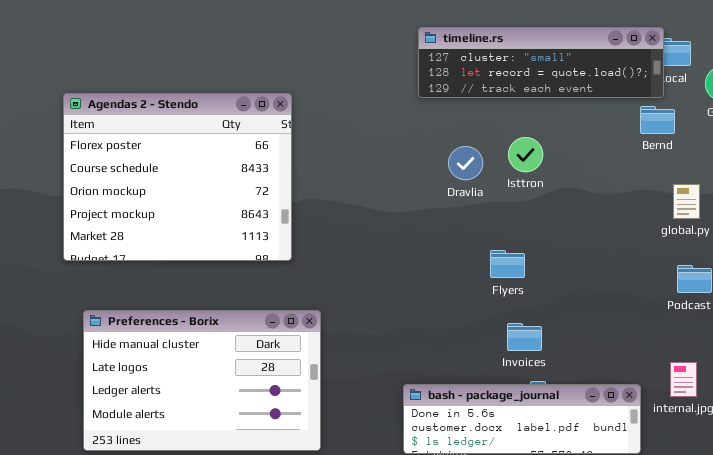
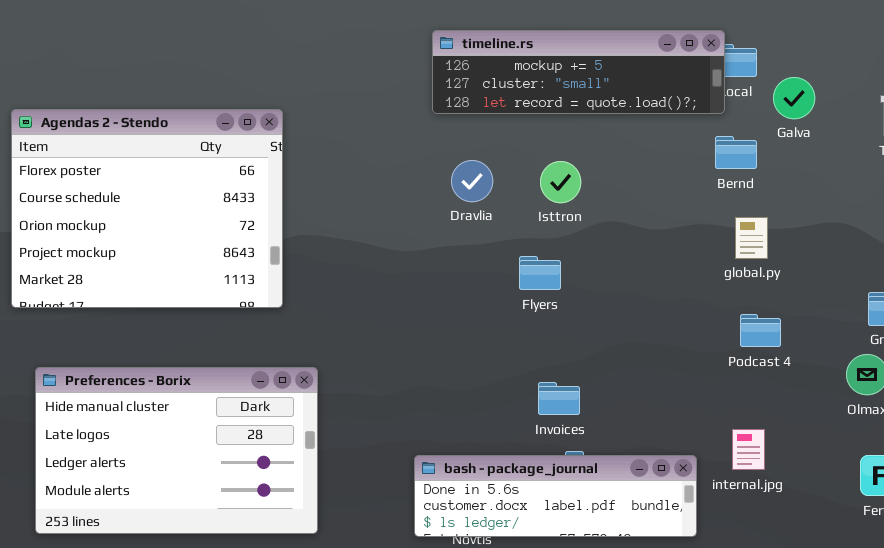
timeline.rs: [418,27,664,98] -> [432,30,725,114], scrolled up 1 row
Bernd: [640,106,675,134] -> [715,136,757,169], moved
Dravlia: [448,146,483,180] -> [451,160,493,202], moved
Flyers: [490,250,525,278] -> [519,256,561,290], moved

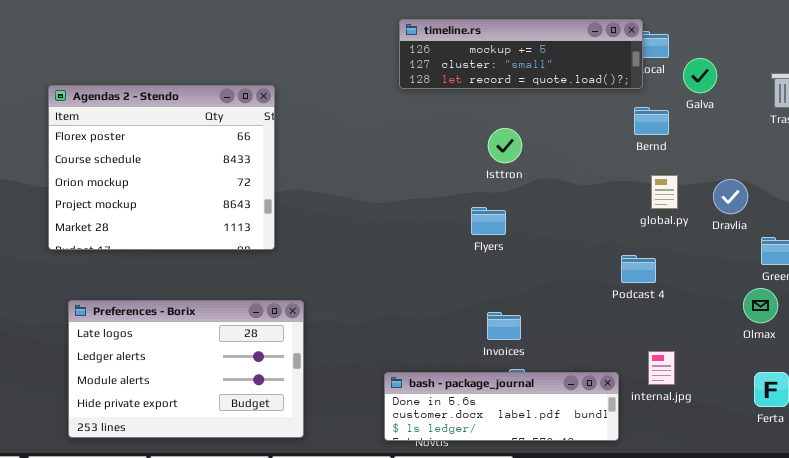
Dravlia: [451,160,493,202] -> [713,179,748,214], moved
Podcast 4: [740,314,781,347] -> [621,255,656,283], moved
Preferences - Borix: [35,367,318,534] -> [68,300,304,438], scrolled down 1 row

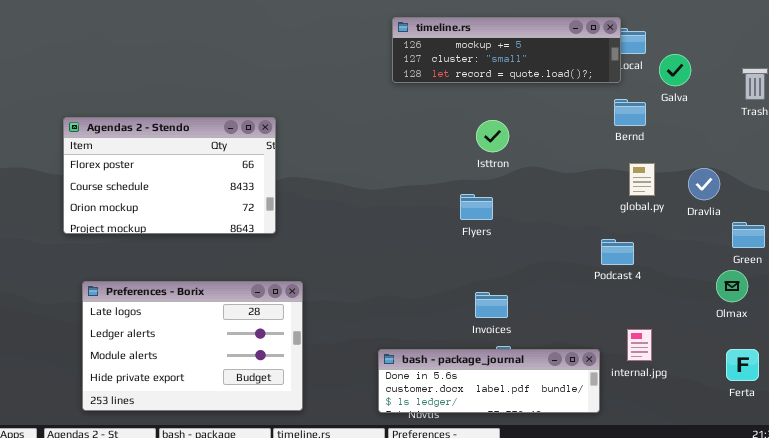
Agendas 2 - Stendo: [48,85,275,250] -> [63,117,276,234], resized

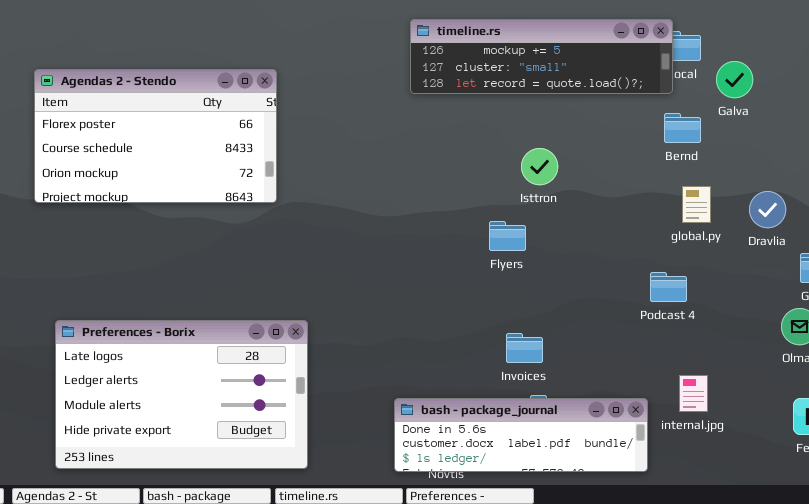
Agendas 2 - Stendo: [63,117,276,234] -> [34,69,277,203], moved
Isttron: [476,120,509,152] -> [521,148,558,185], moved

